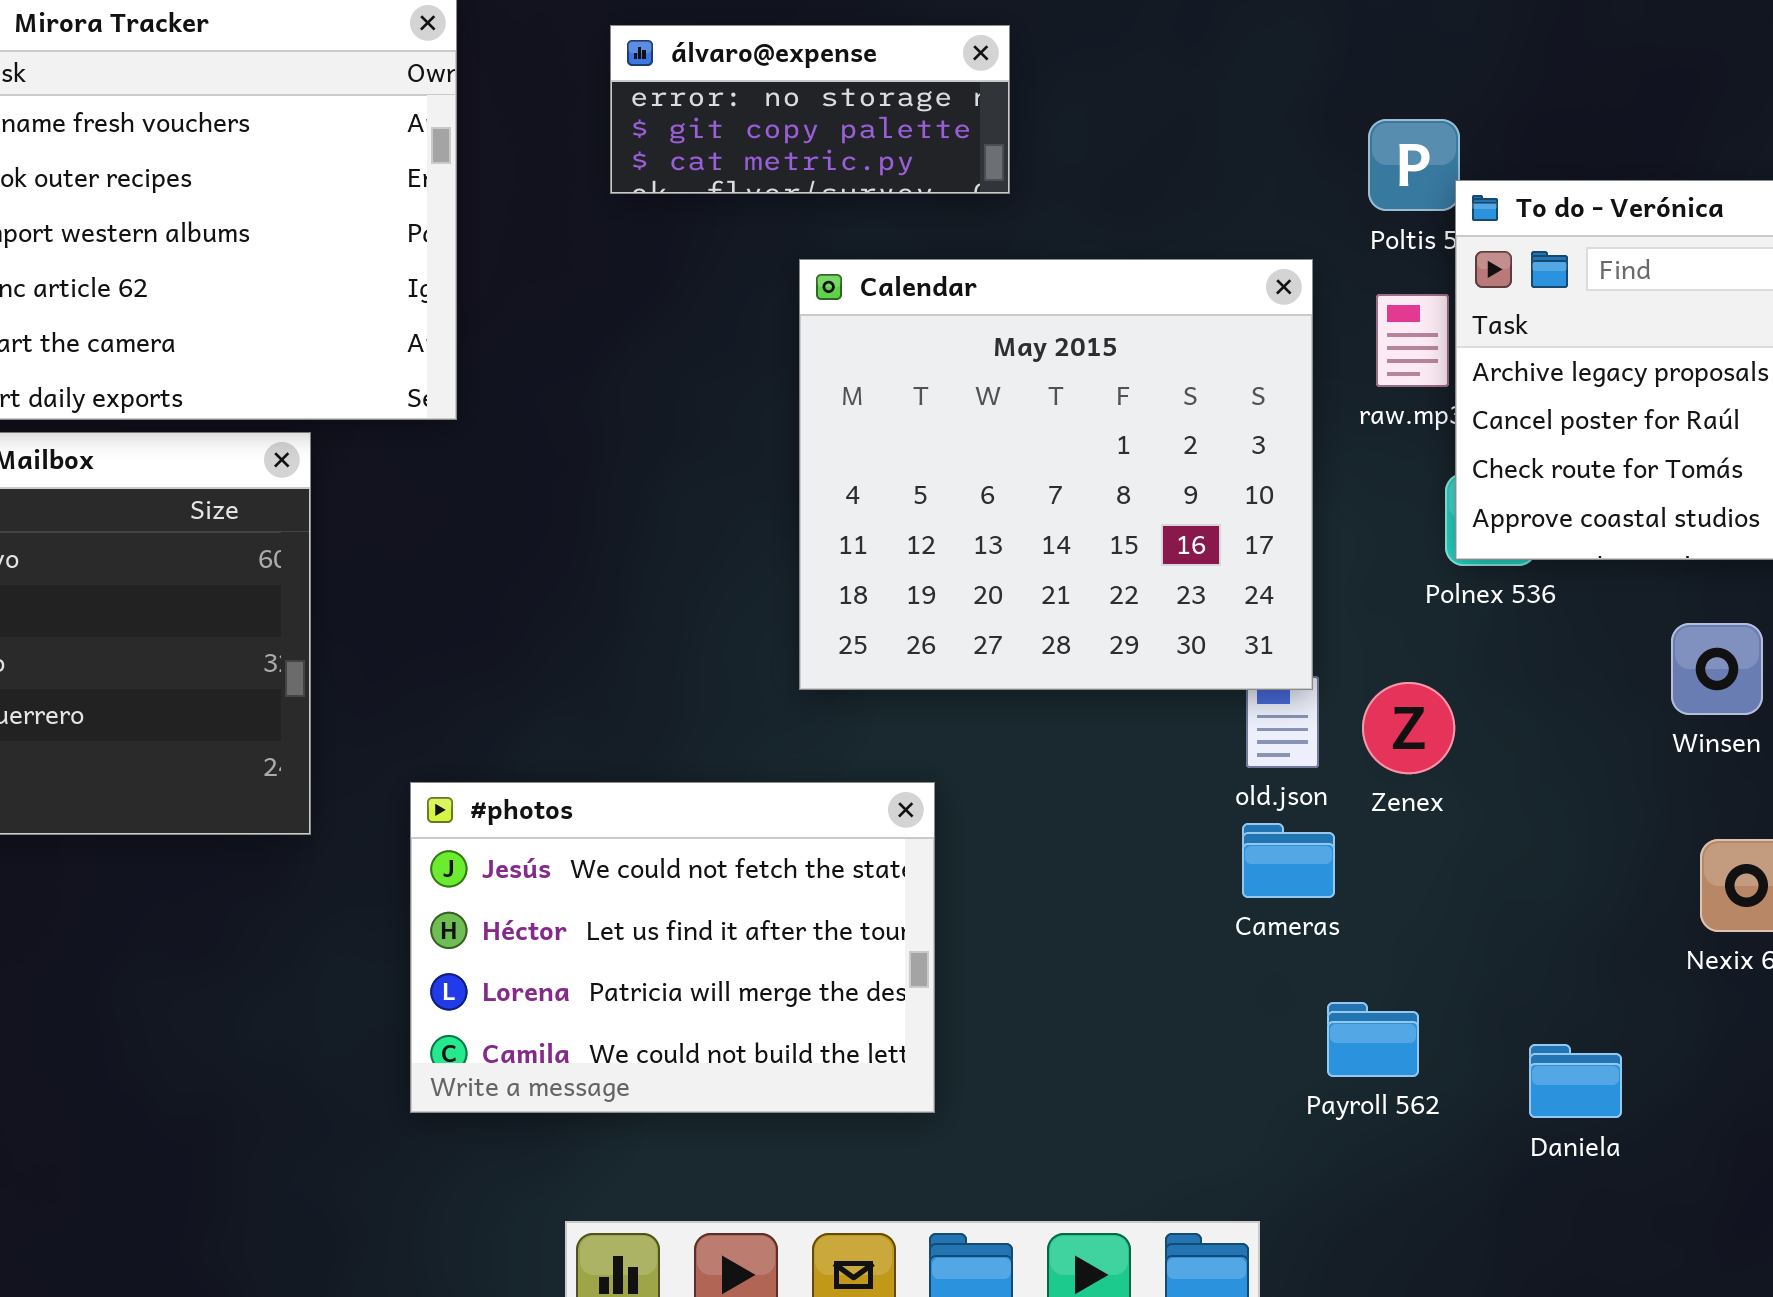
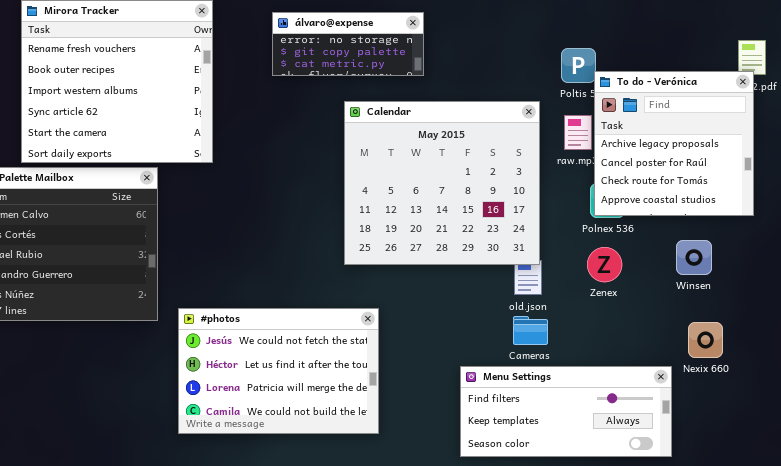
Zenex: [1362,682,1455,774] -> [587,247,622,282], moved
#photos: [410,782,935,1113] -> [178,308,379,434], moved
Menu Settings: none -> [460,366,672,457], opened

